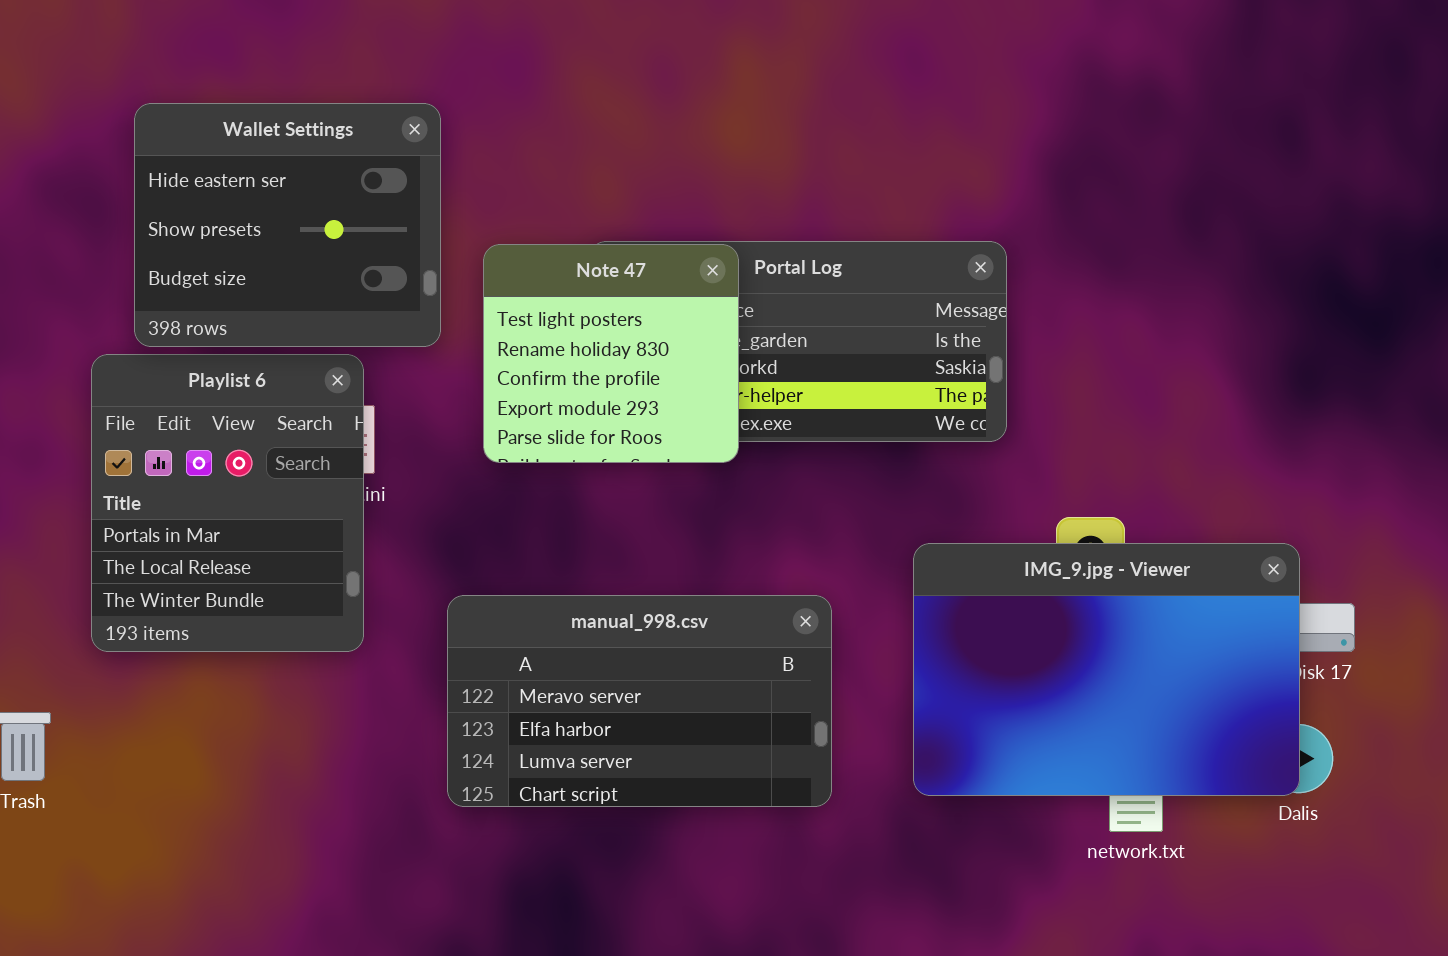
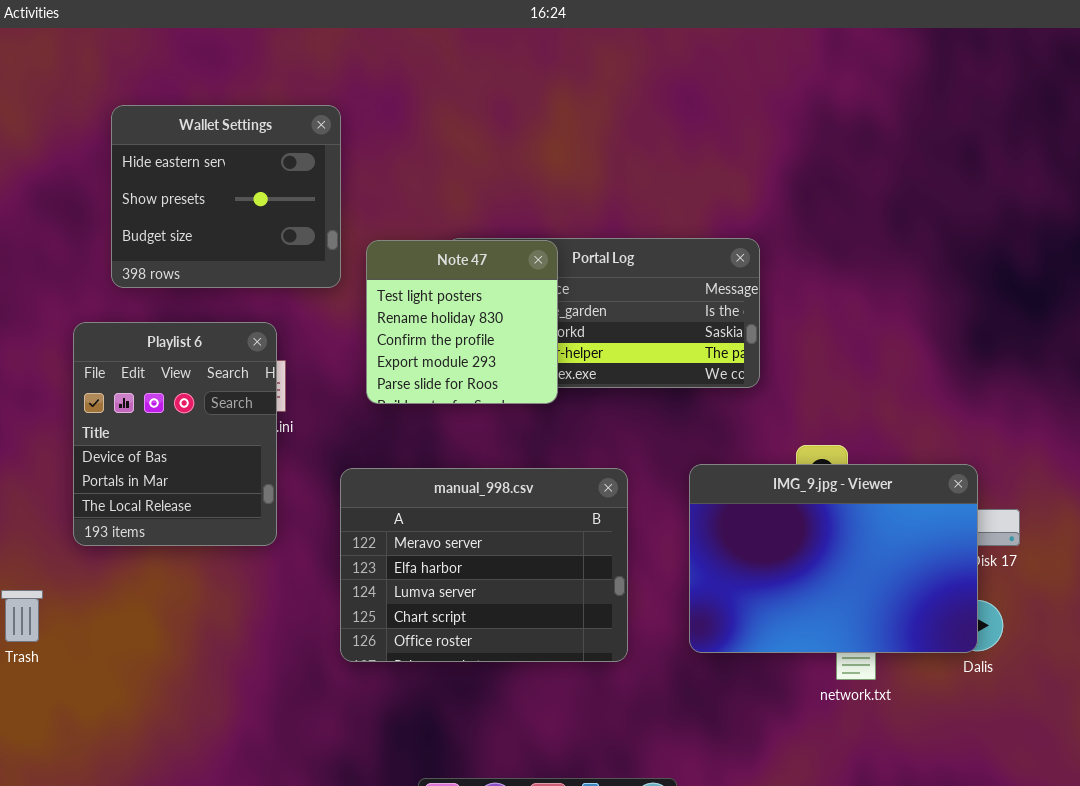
Wallet Settings: [134,103,441,347] -> [111,105,341,288], moved
Playlist 6: [91,354,364,652] -> [73,322,277,546], scrolled up 1 row
manual_998.csv: [447,595,832,807] -> [340,468,628,662], resized

